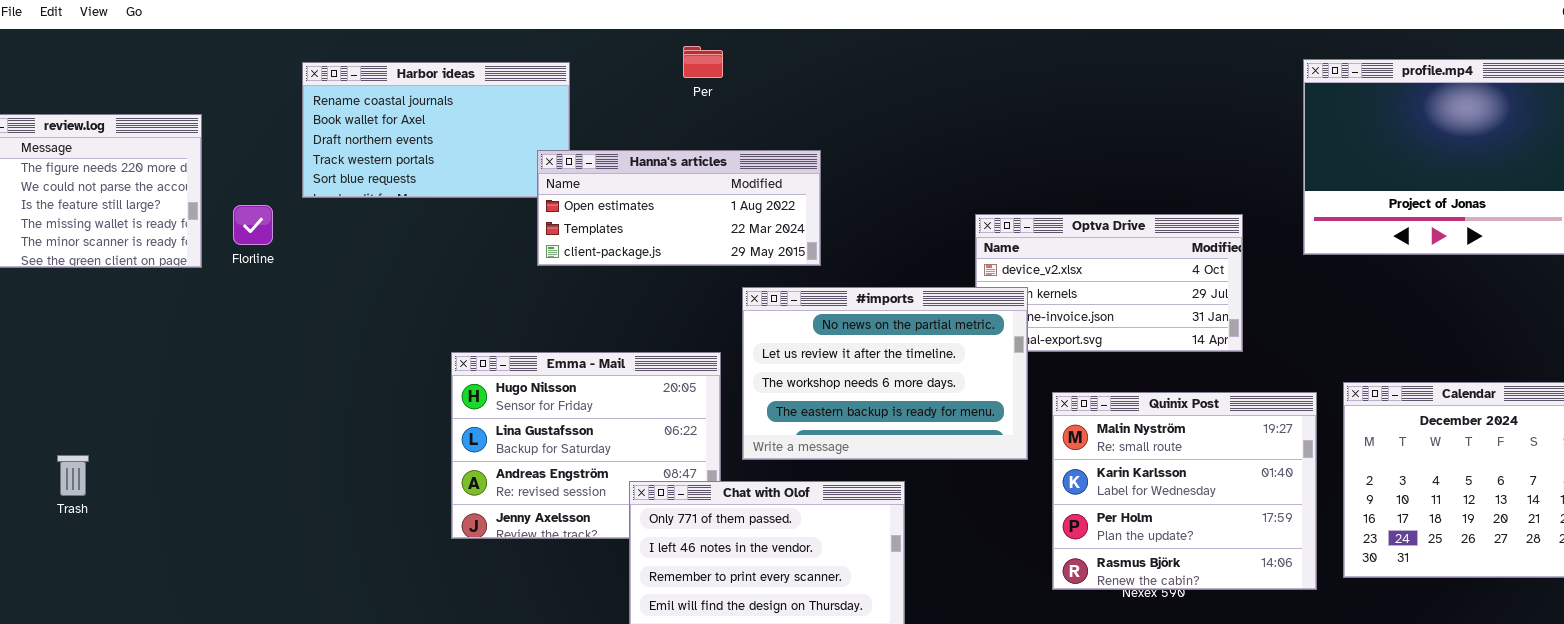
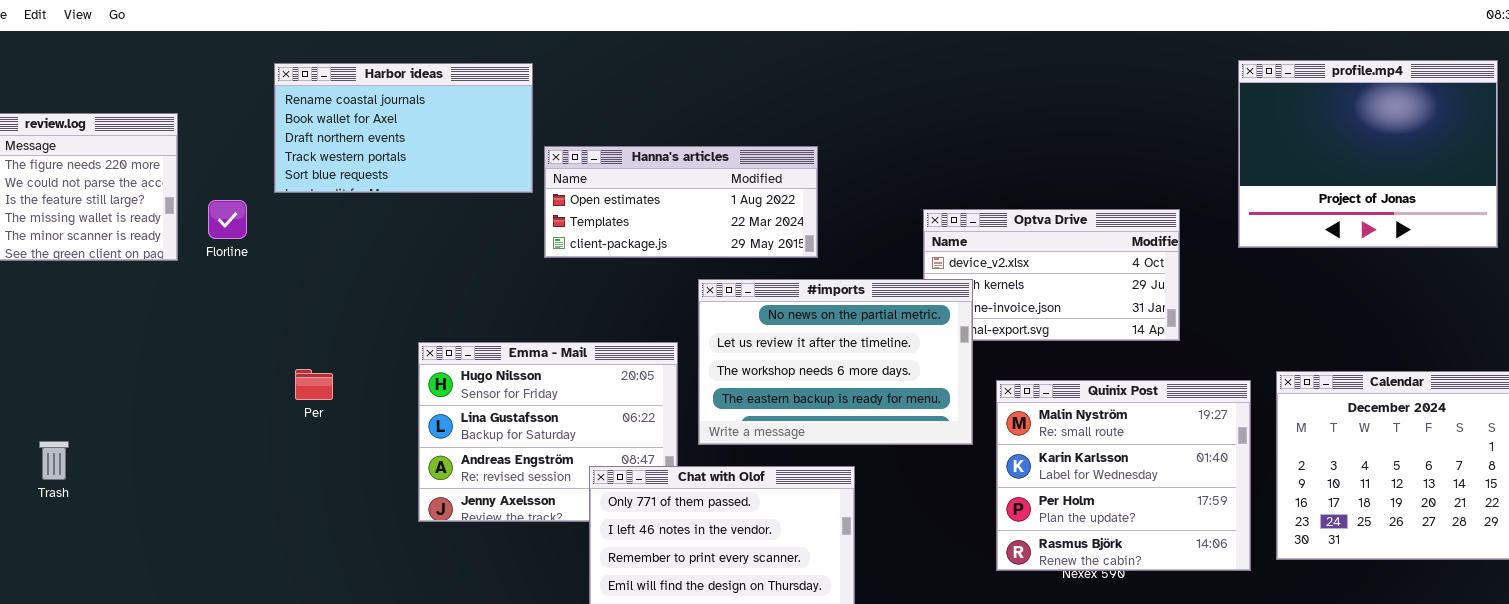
Per: [683,46,723,78] -> [295,369,333,400], moved
Hanna's articles: [537,150,821,266] -> [544,146,818,258], moved

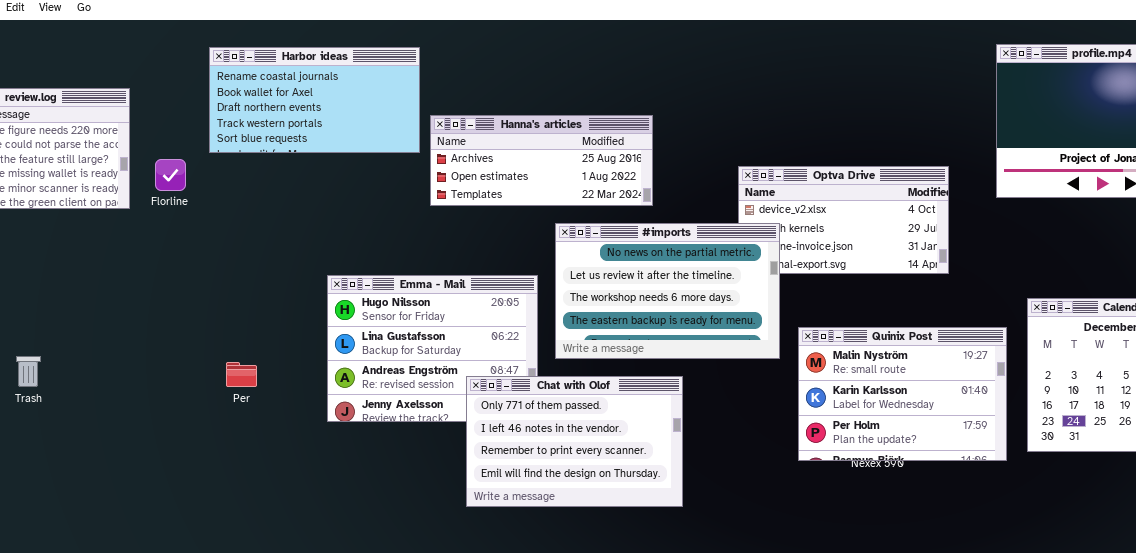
Hanna's articles: [544,146,818,258] -> [430,115,653,206], scrolled up 1 row
Per: [295,369,333,400] -> [226,362,257,387], moved
Quinix Post: [996,380,1251,571] -> [798,327,1007,461], resized

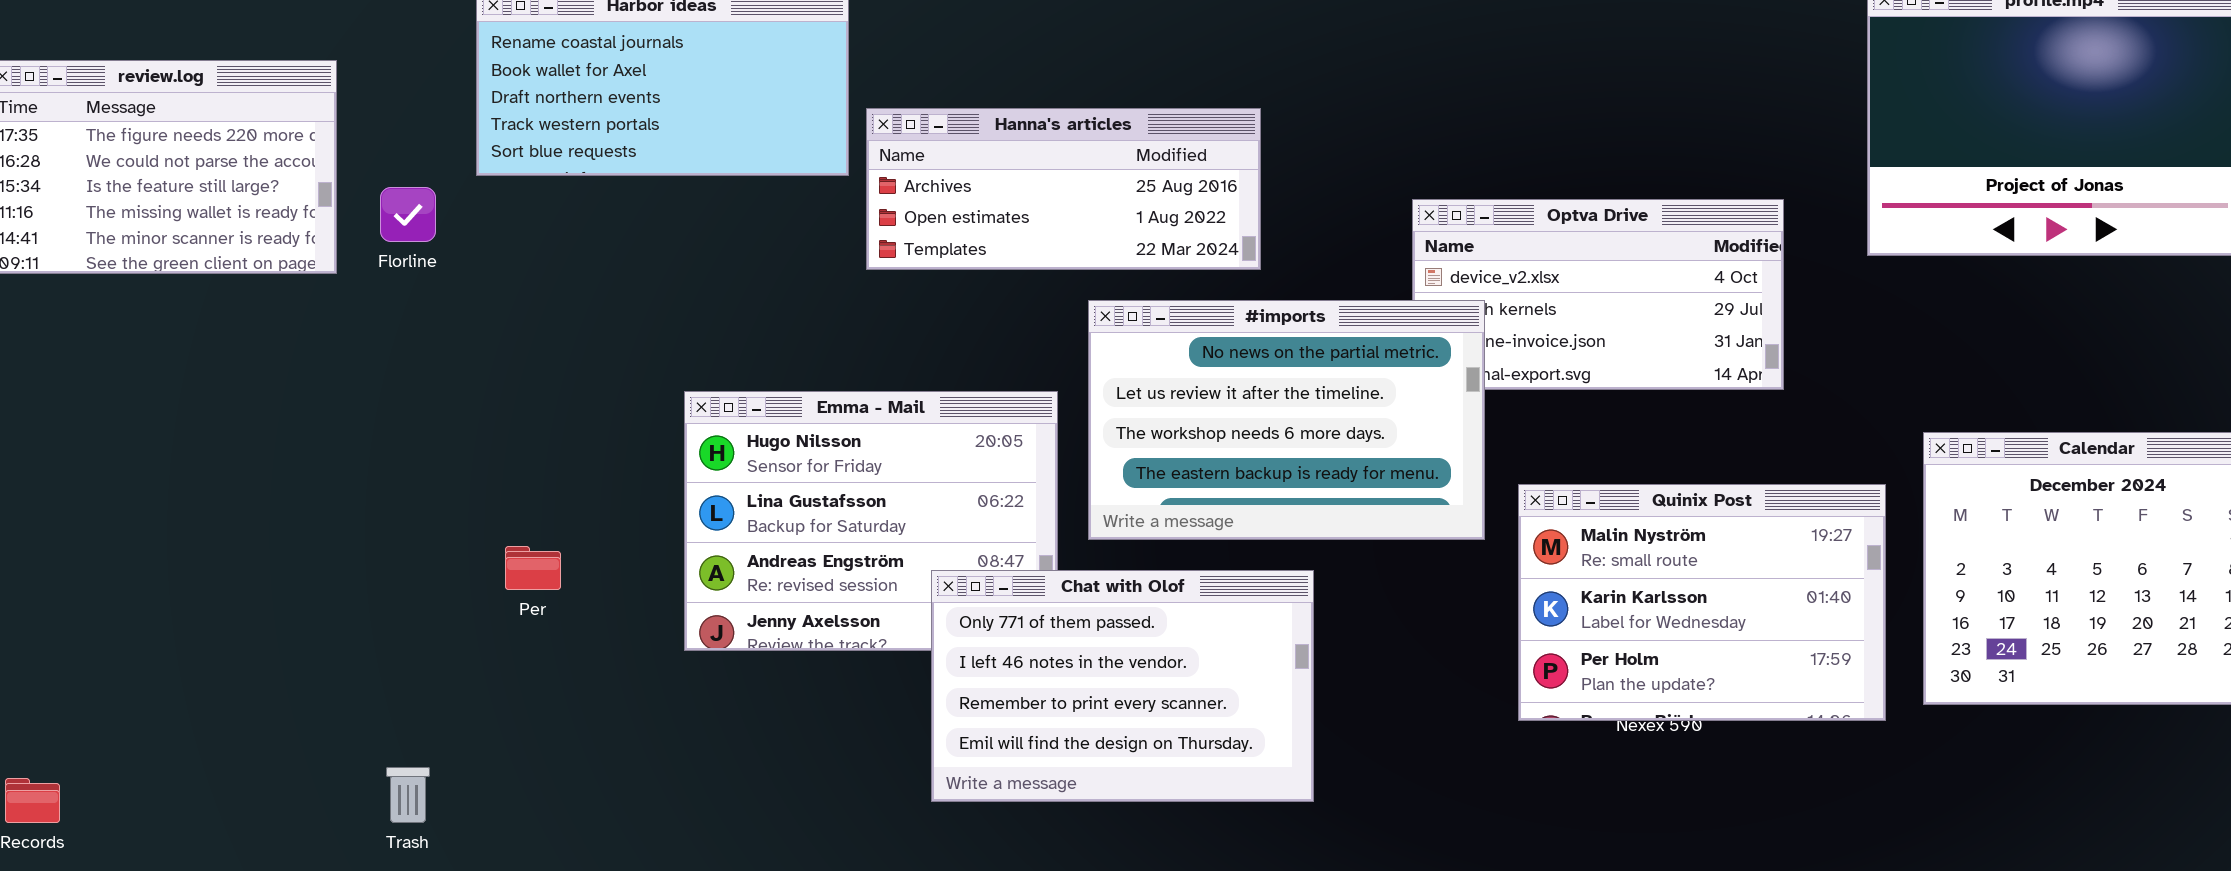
Trash: [16,356,41,387] -> [386,767,430,823], moved

